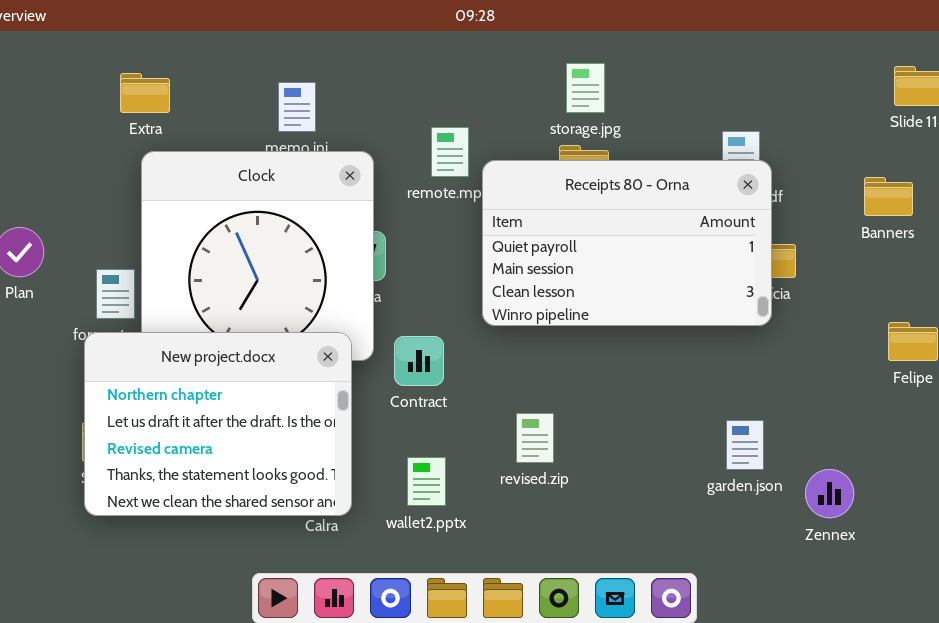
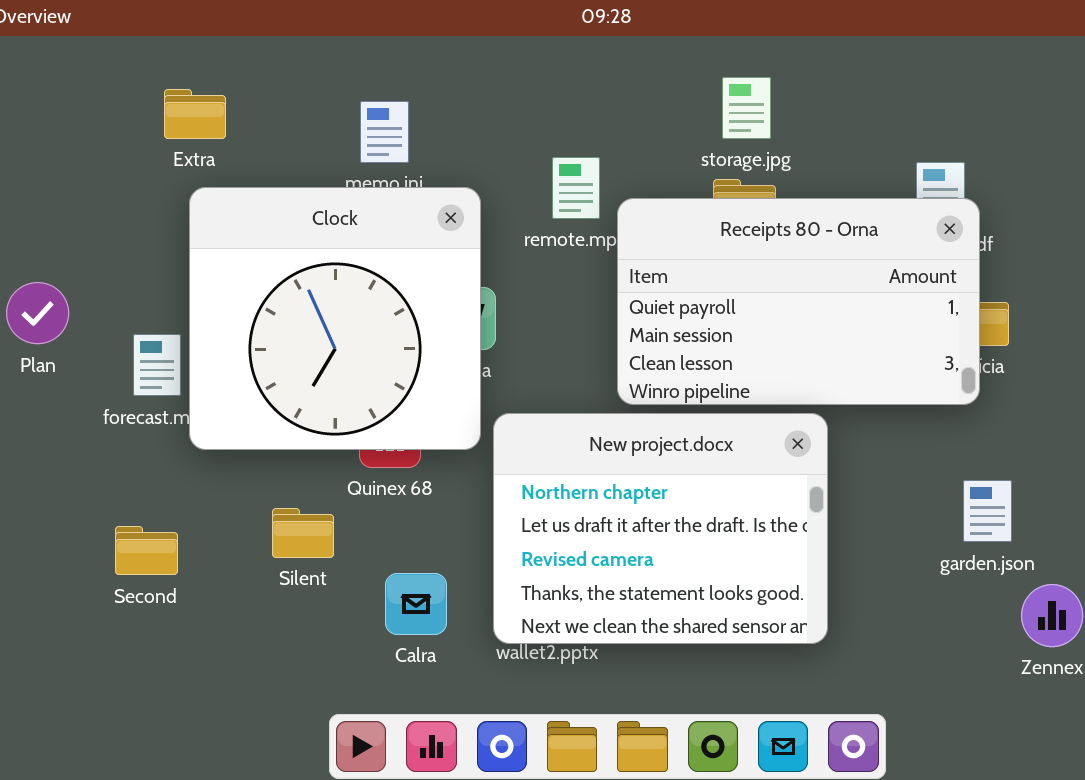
New project.docx: [84,332,352,516] -> [493,413,828,644], moved
garden.json: [726,420,764,470] -> [963,480,1012,542], moved

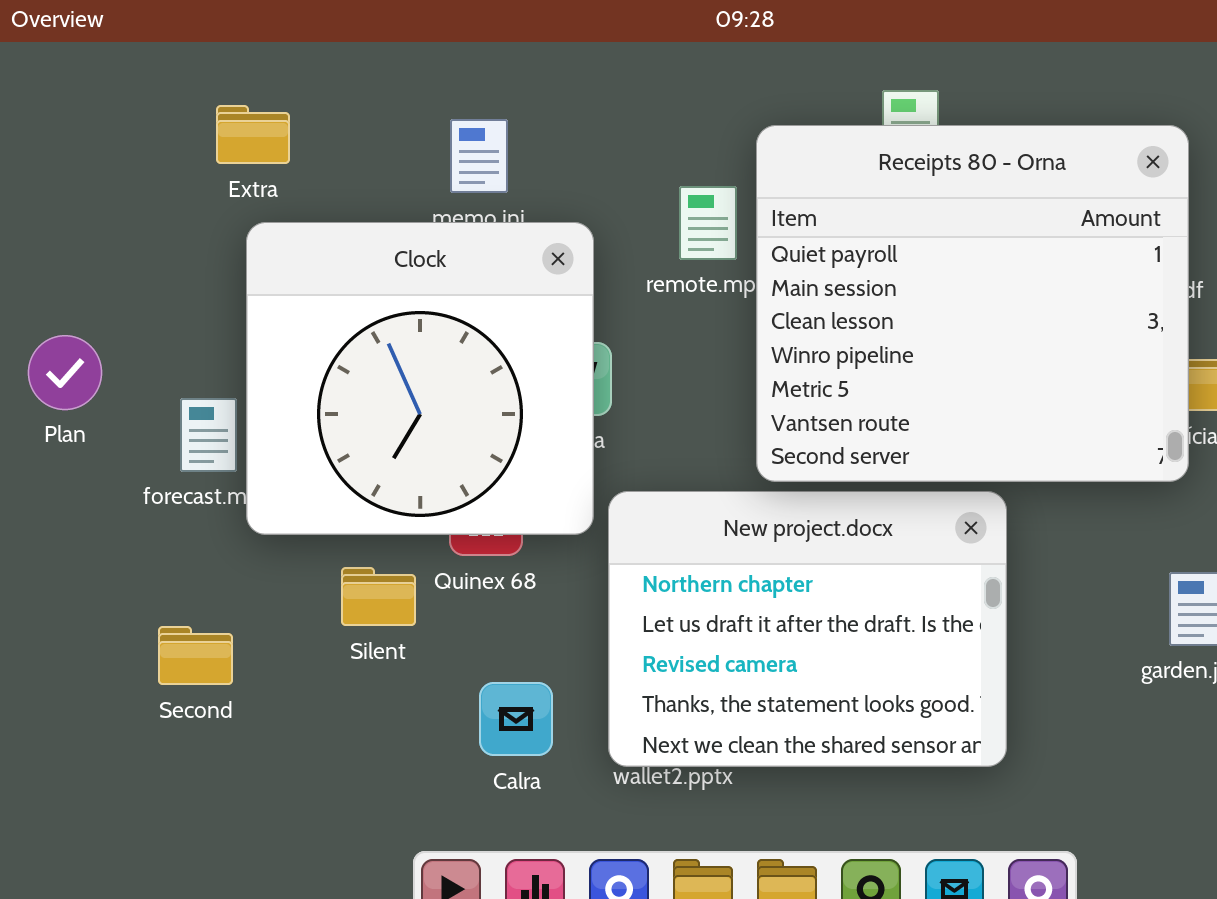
Receipts 80 - Orna: [617,198,980,405] -> [756,125,1189,482], resized
Silent: [272,508,334,558] -> [341,567,416,626], moved

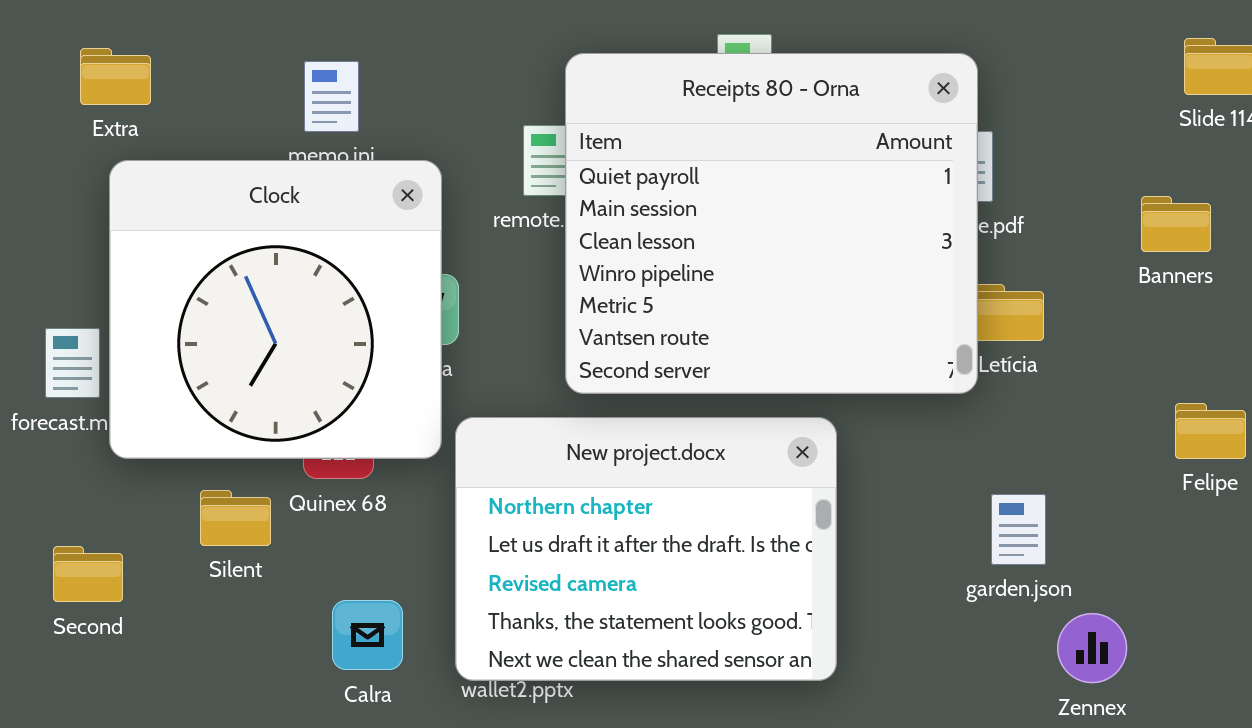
Receipts 80 - Orna: [756,125,1189,482] -> [565,53,978,394], moved
Second: [158,626,233,685] -> [53,546,123,602], moved

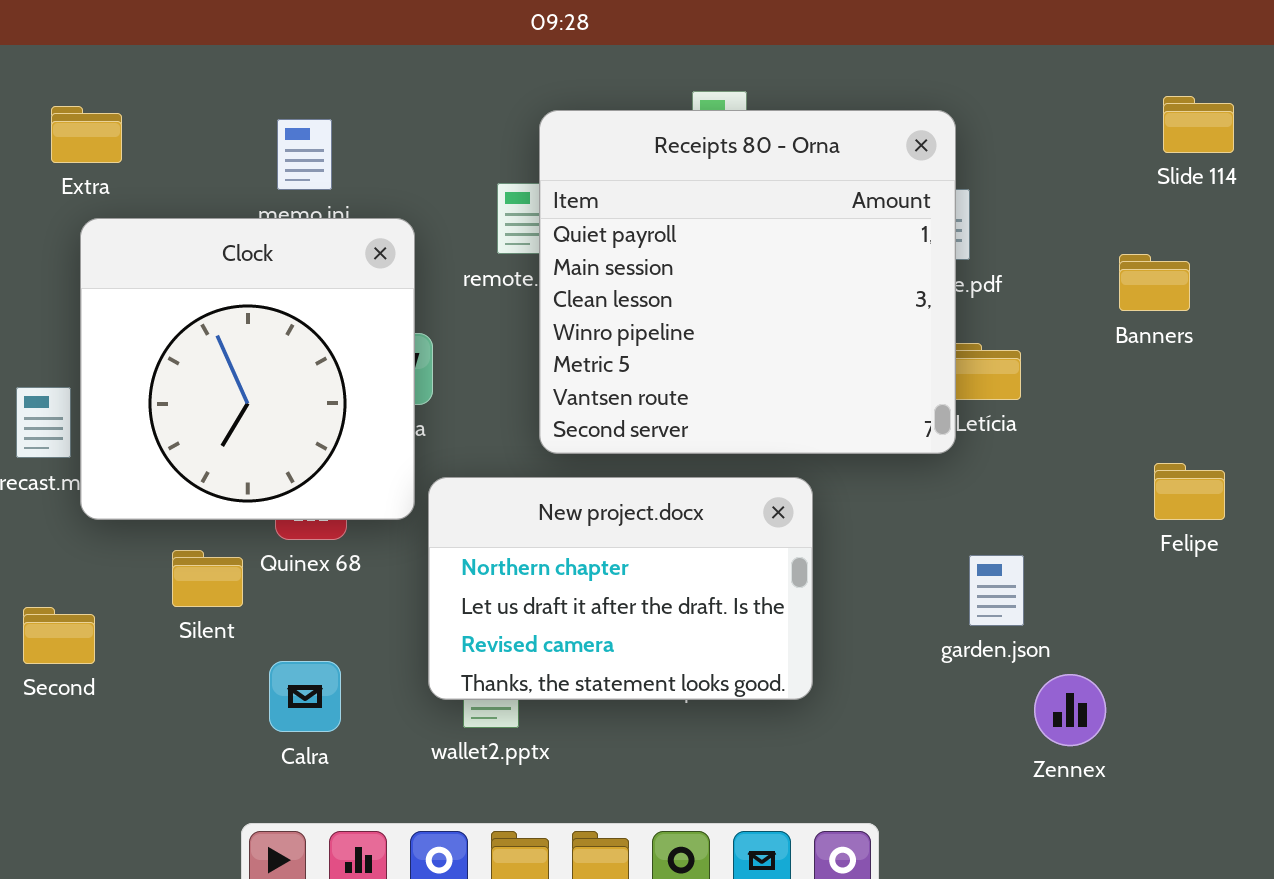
New project.docx: [455,417,837,681] -> [428,477,813,700], resized
Calra: [332,600,403,670] -> [269,661,341,732], moved

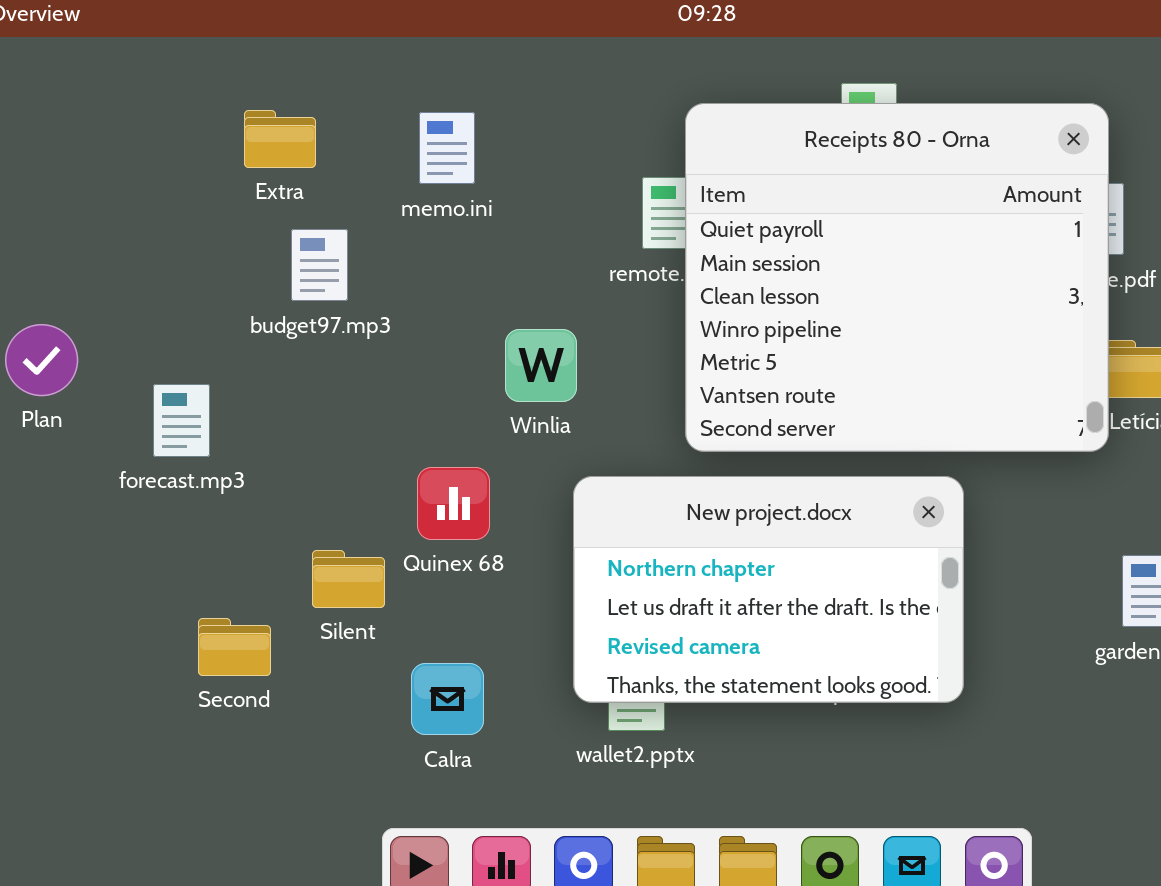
Extra: [51,106,122,163] -> [244,110,316,168], moved
Clock: [80,218,415,520] -> none, closed
Second: [23,607,95,664] -> [198,618,271,676], moved

